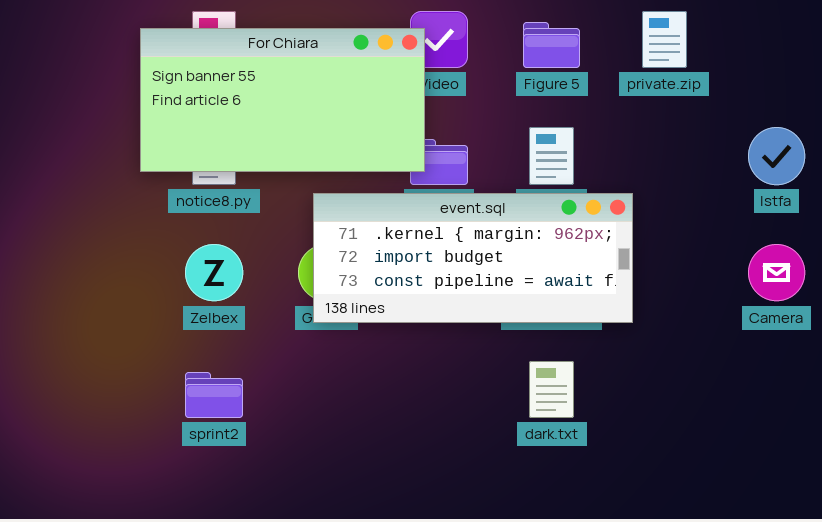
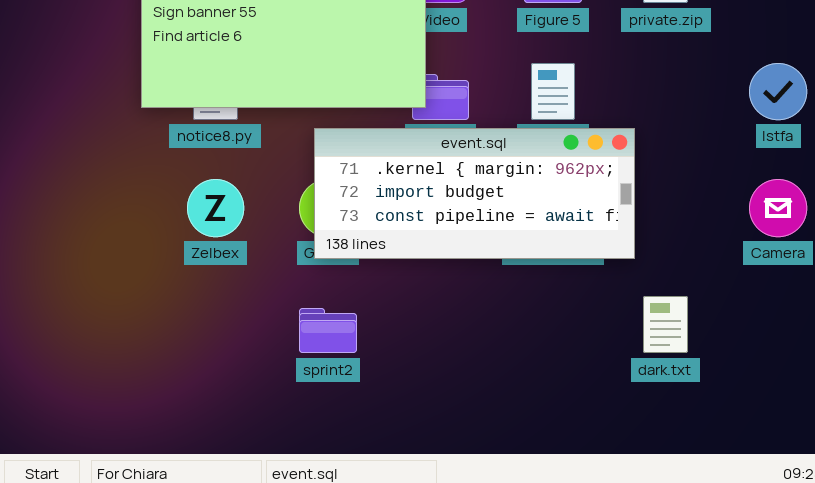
dark.txt: [529,361,574,418] -> [643,296,688,353], moved
sprint2: [185,372,243,418] -> [299,308,357,353], moved

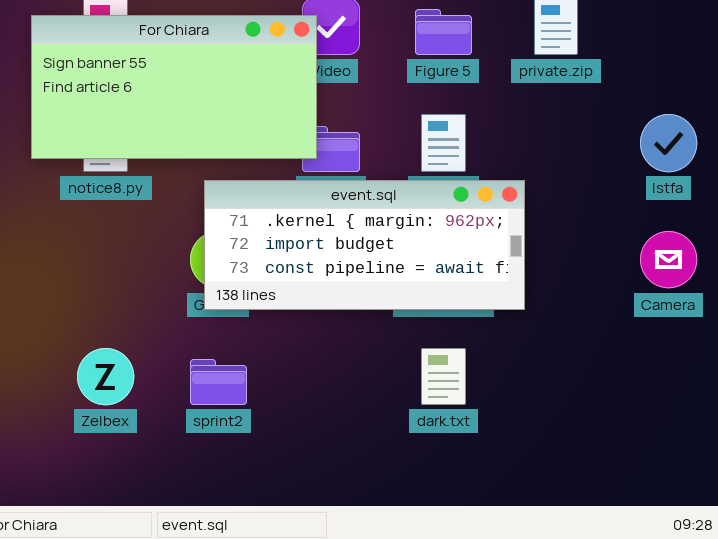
Zelbex: [187,179,244,237] -> [77,348,134,405], moved
dark.txt: [643,296,688,353] -> [421,348,466,405], moved

